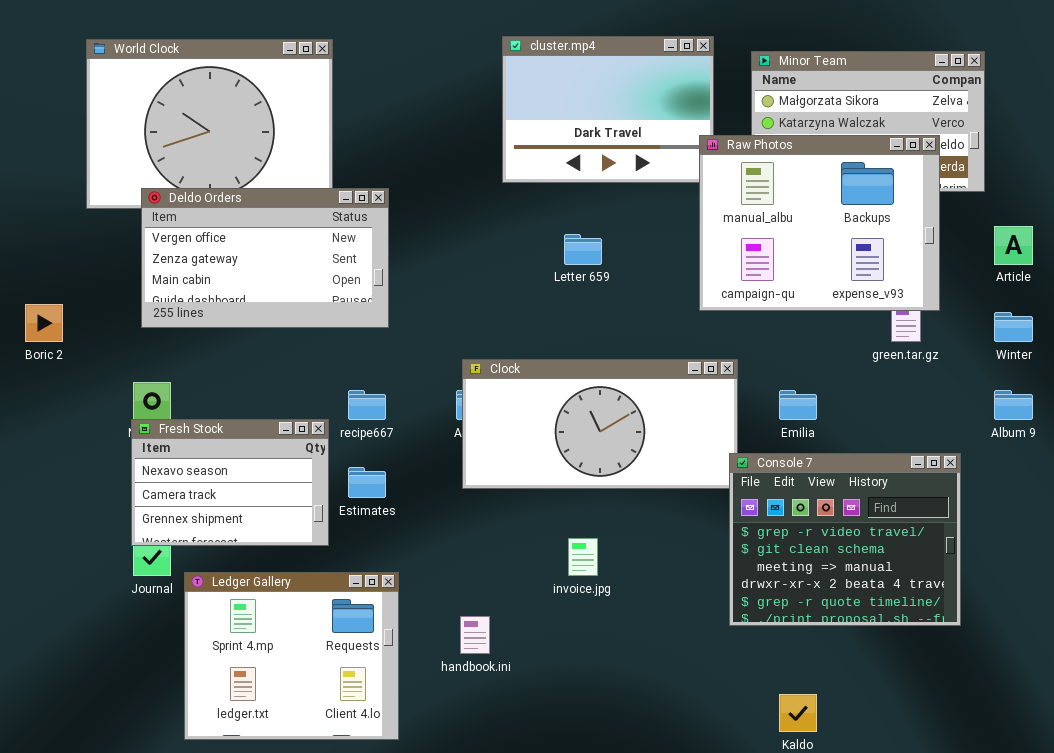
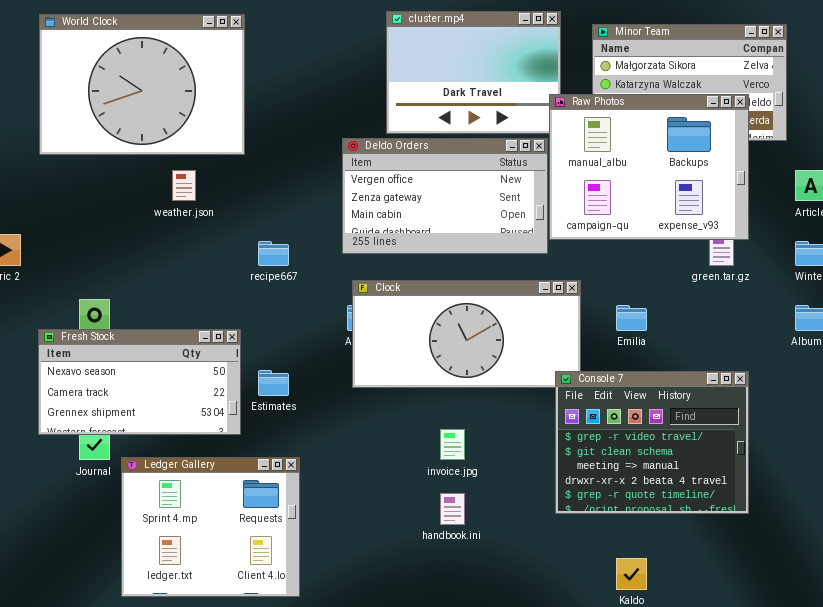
Deldo Orders: [141,188,389,328] -> [342,138,548,254], moved
recipe667: [348,390,386,420] -> [258,241,289,266], moved
Fresh Stock: [131,419,329,546] -> [38,329,241,435], resized
Console 7: [729,453,961,626] -> [555,371,749,514], moved
handbook.ini: [460,616,490,654] -> [440,493,465,525], moved

